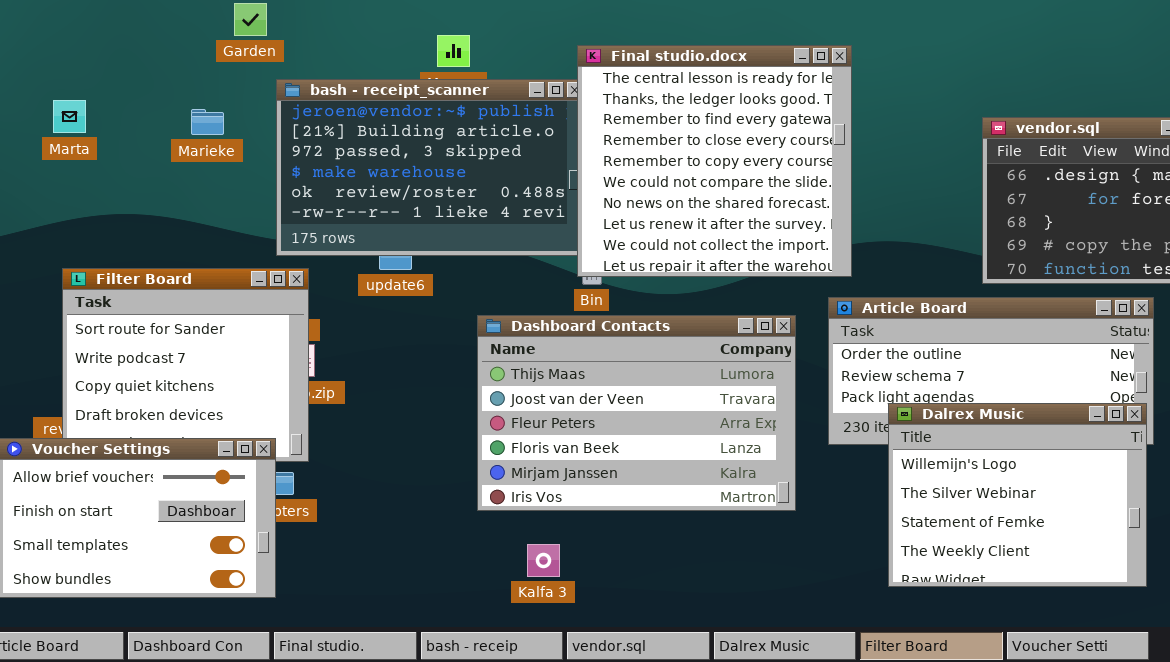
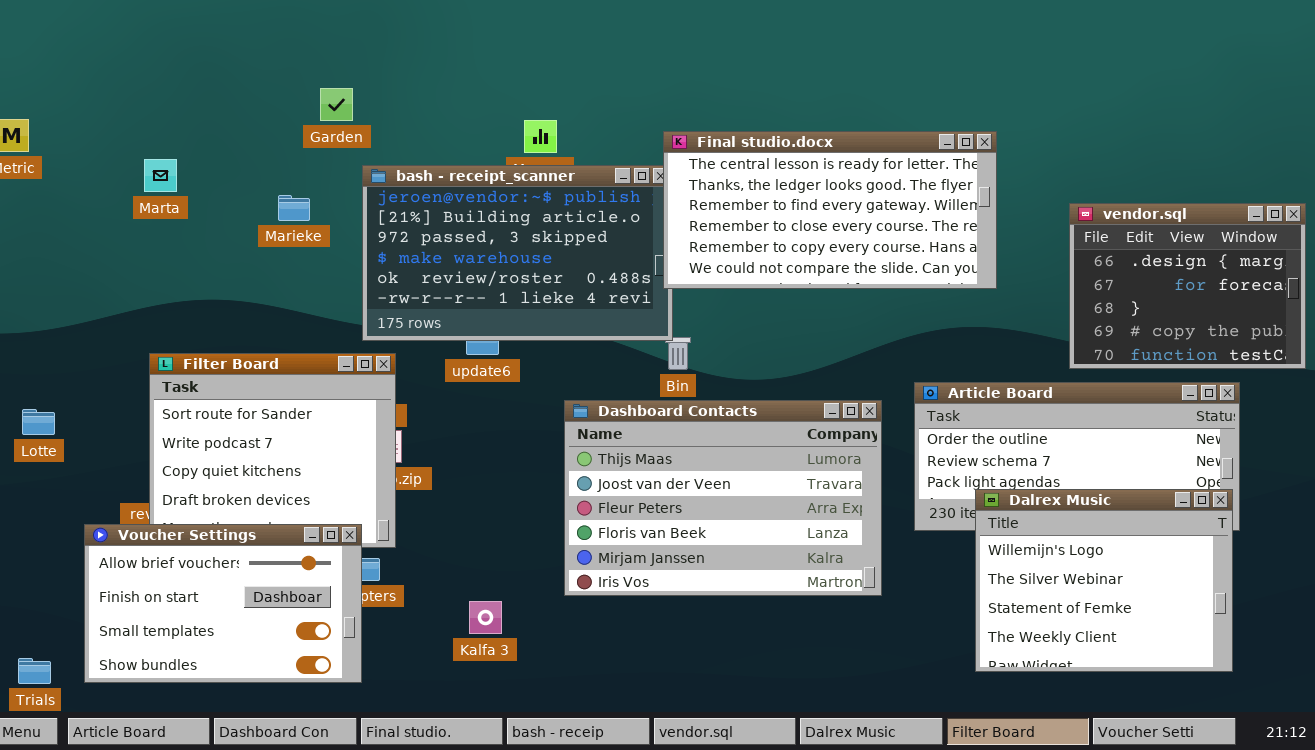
Final studio.docx: [577,45,852,277] -> [663,131,997,289], resized
Marta: [53,100,86,133] -> [144,159,177,192], moved
Kalfa 3: [527,544,560,577] -> [469,601,502,634], moved

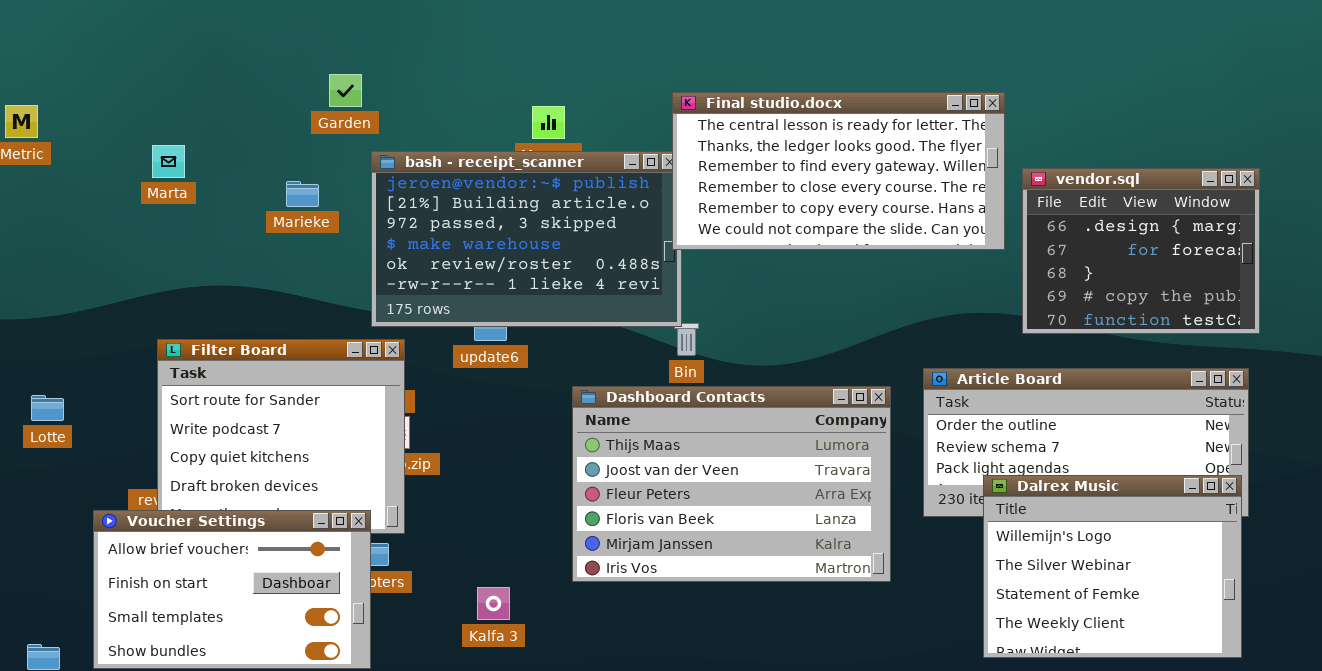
Final studio.docx: [663,131,997,289] -> [672,92,1005,250], moved
vendor.sql: [1069,203,1306,369] -> [1022,168,1260,334], moved

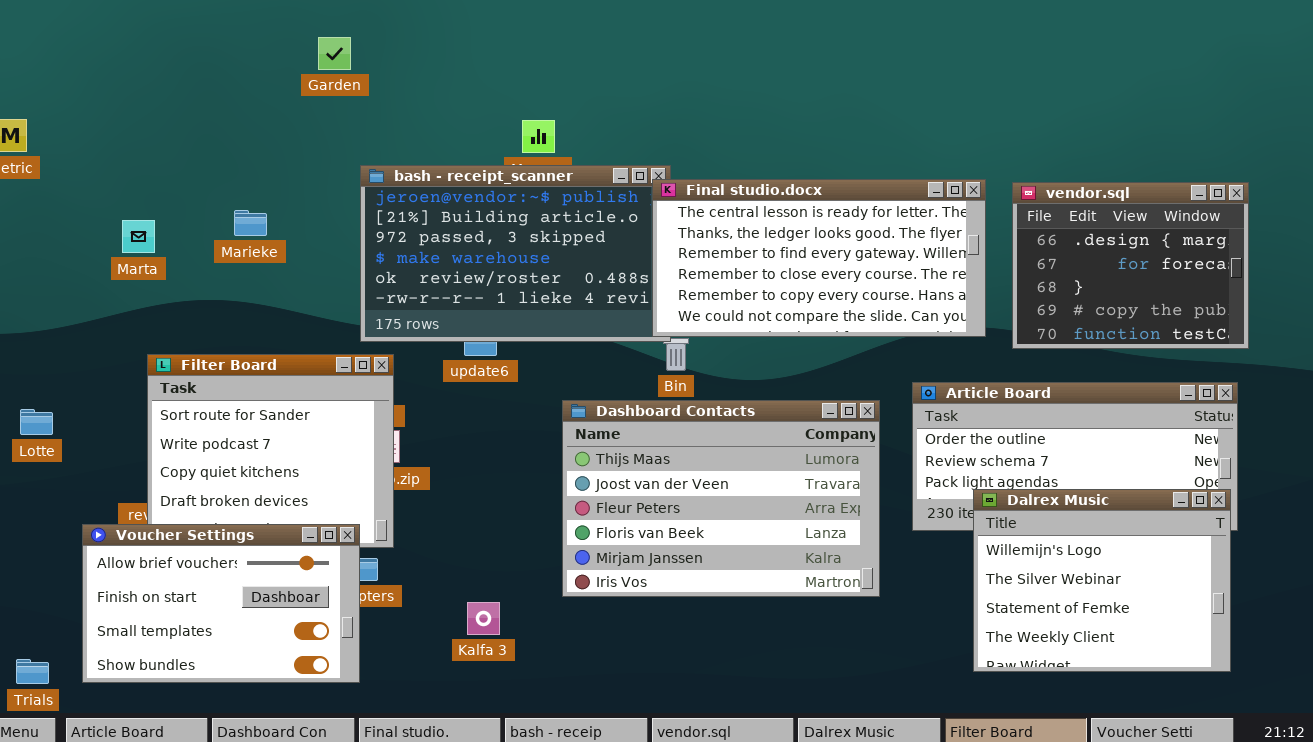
Garden: [329,74,362,107] -> [318,37,351,70], moved
Final studio.docx: [672,92,1005,250] -> [652,179,986,337], moved
Marta: [152,145,185,178] -> [122,220,155,253], moved
Marieke: [286,181,319,207] -> [234,210,267,236], moved

